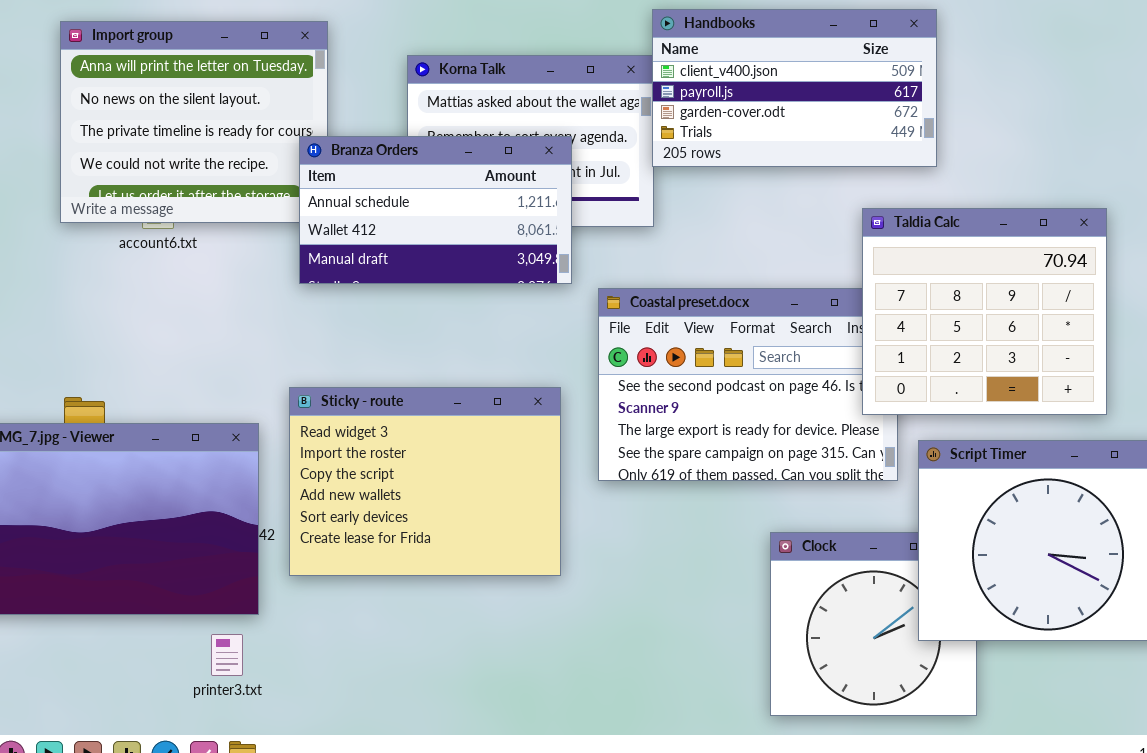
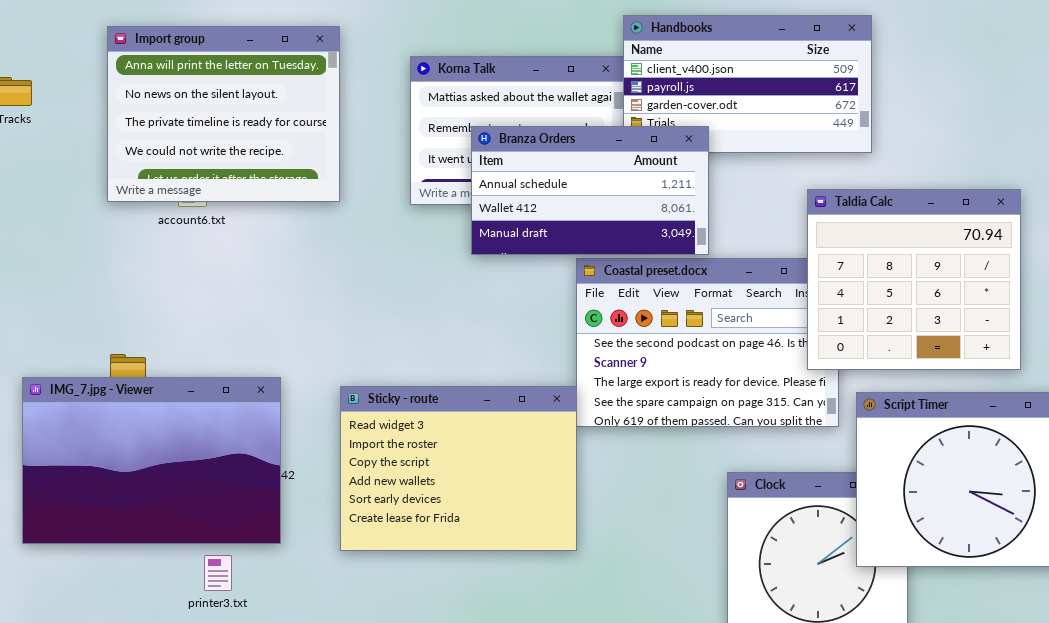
Branza Orders: [299,136,572,284] -> [471,126,709,255], moved
Sticky - route: [289,387,561,576] -> [340,386,577,551], moved
printer3.txt: [211,634,243,676] -> [204,555,232,591], moved

